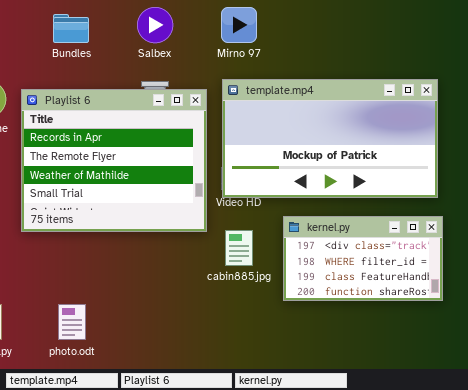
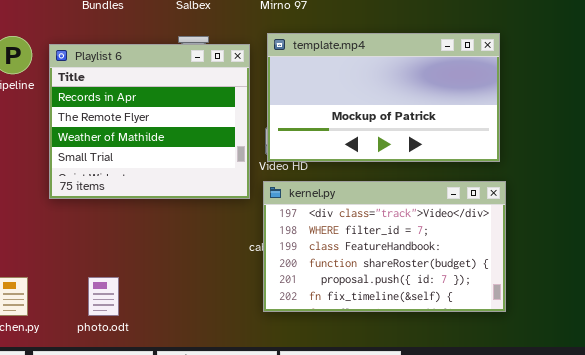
kernel.py: [283,216,443,301] -> [263,181,506,312], resized

